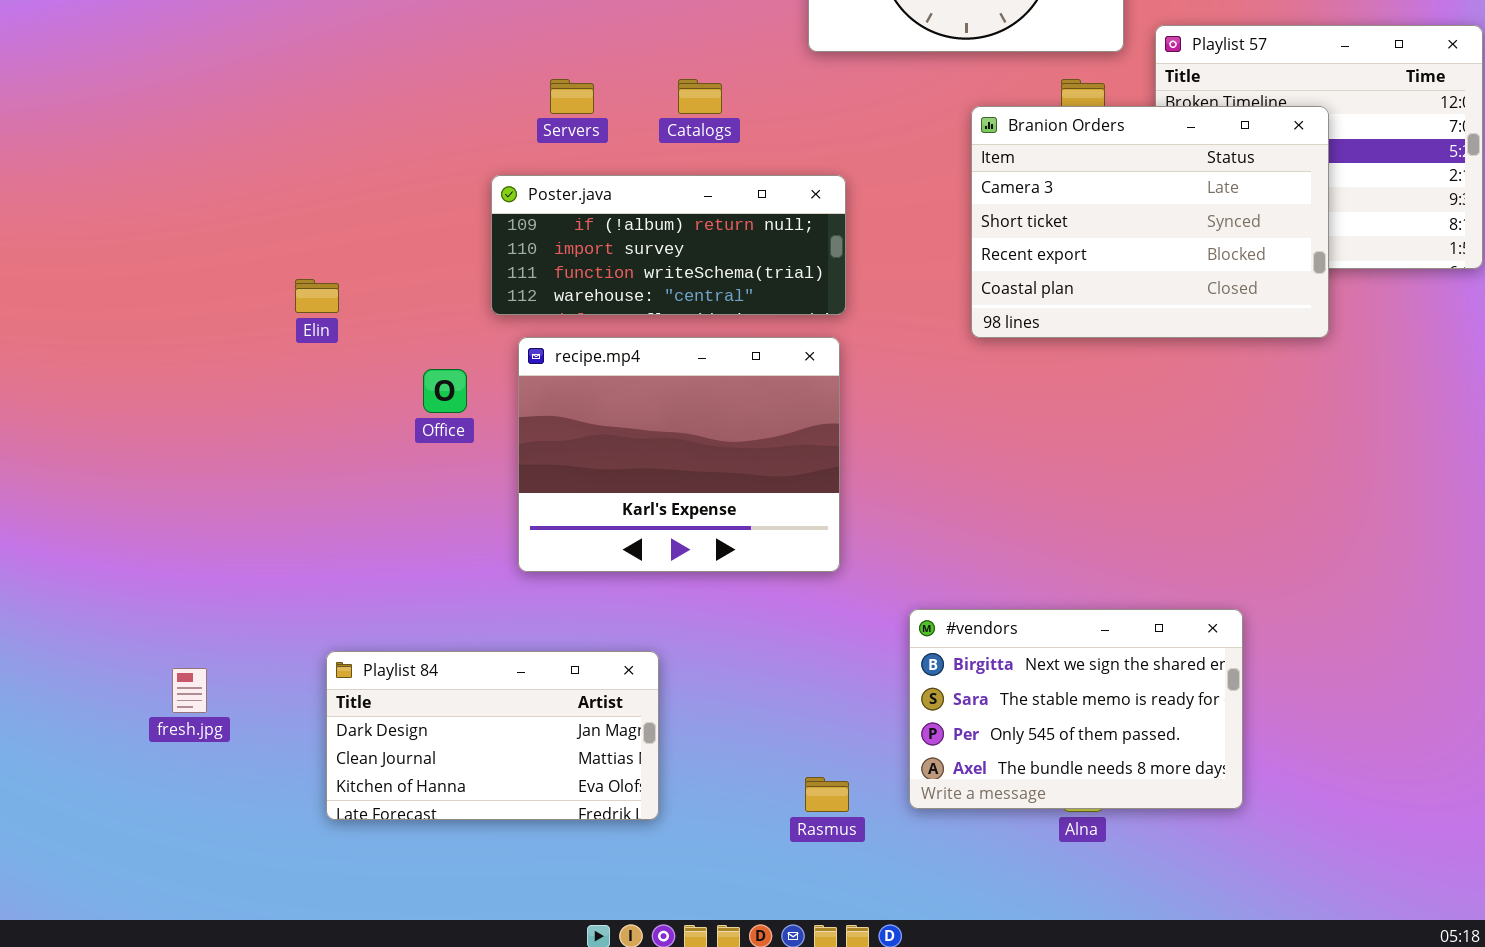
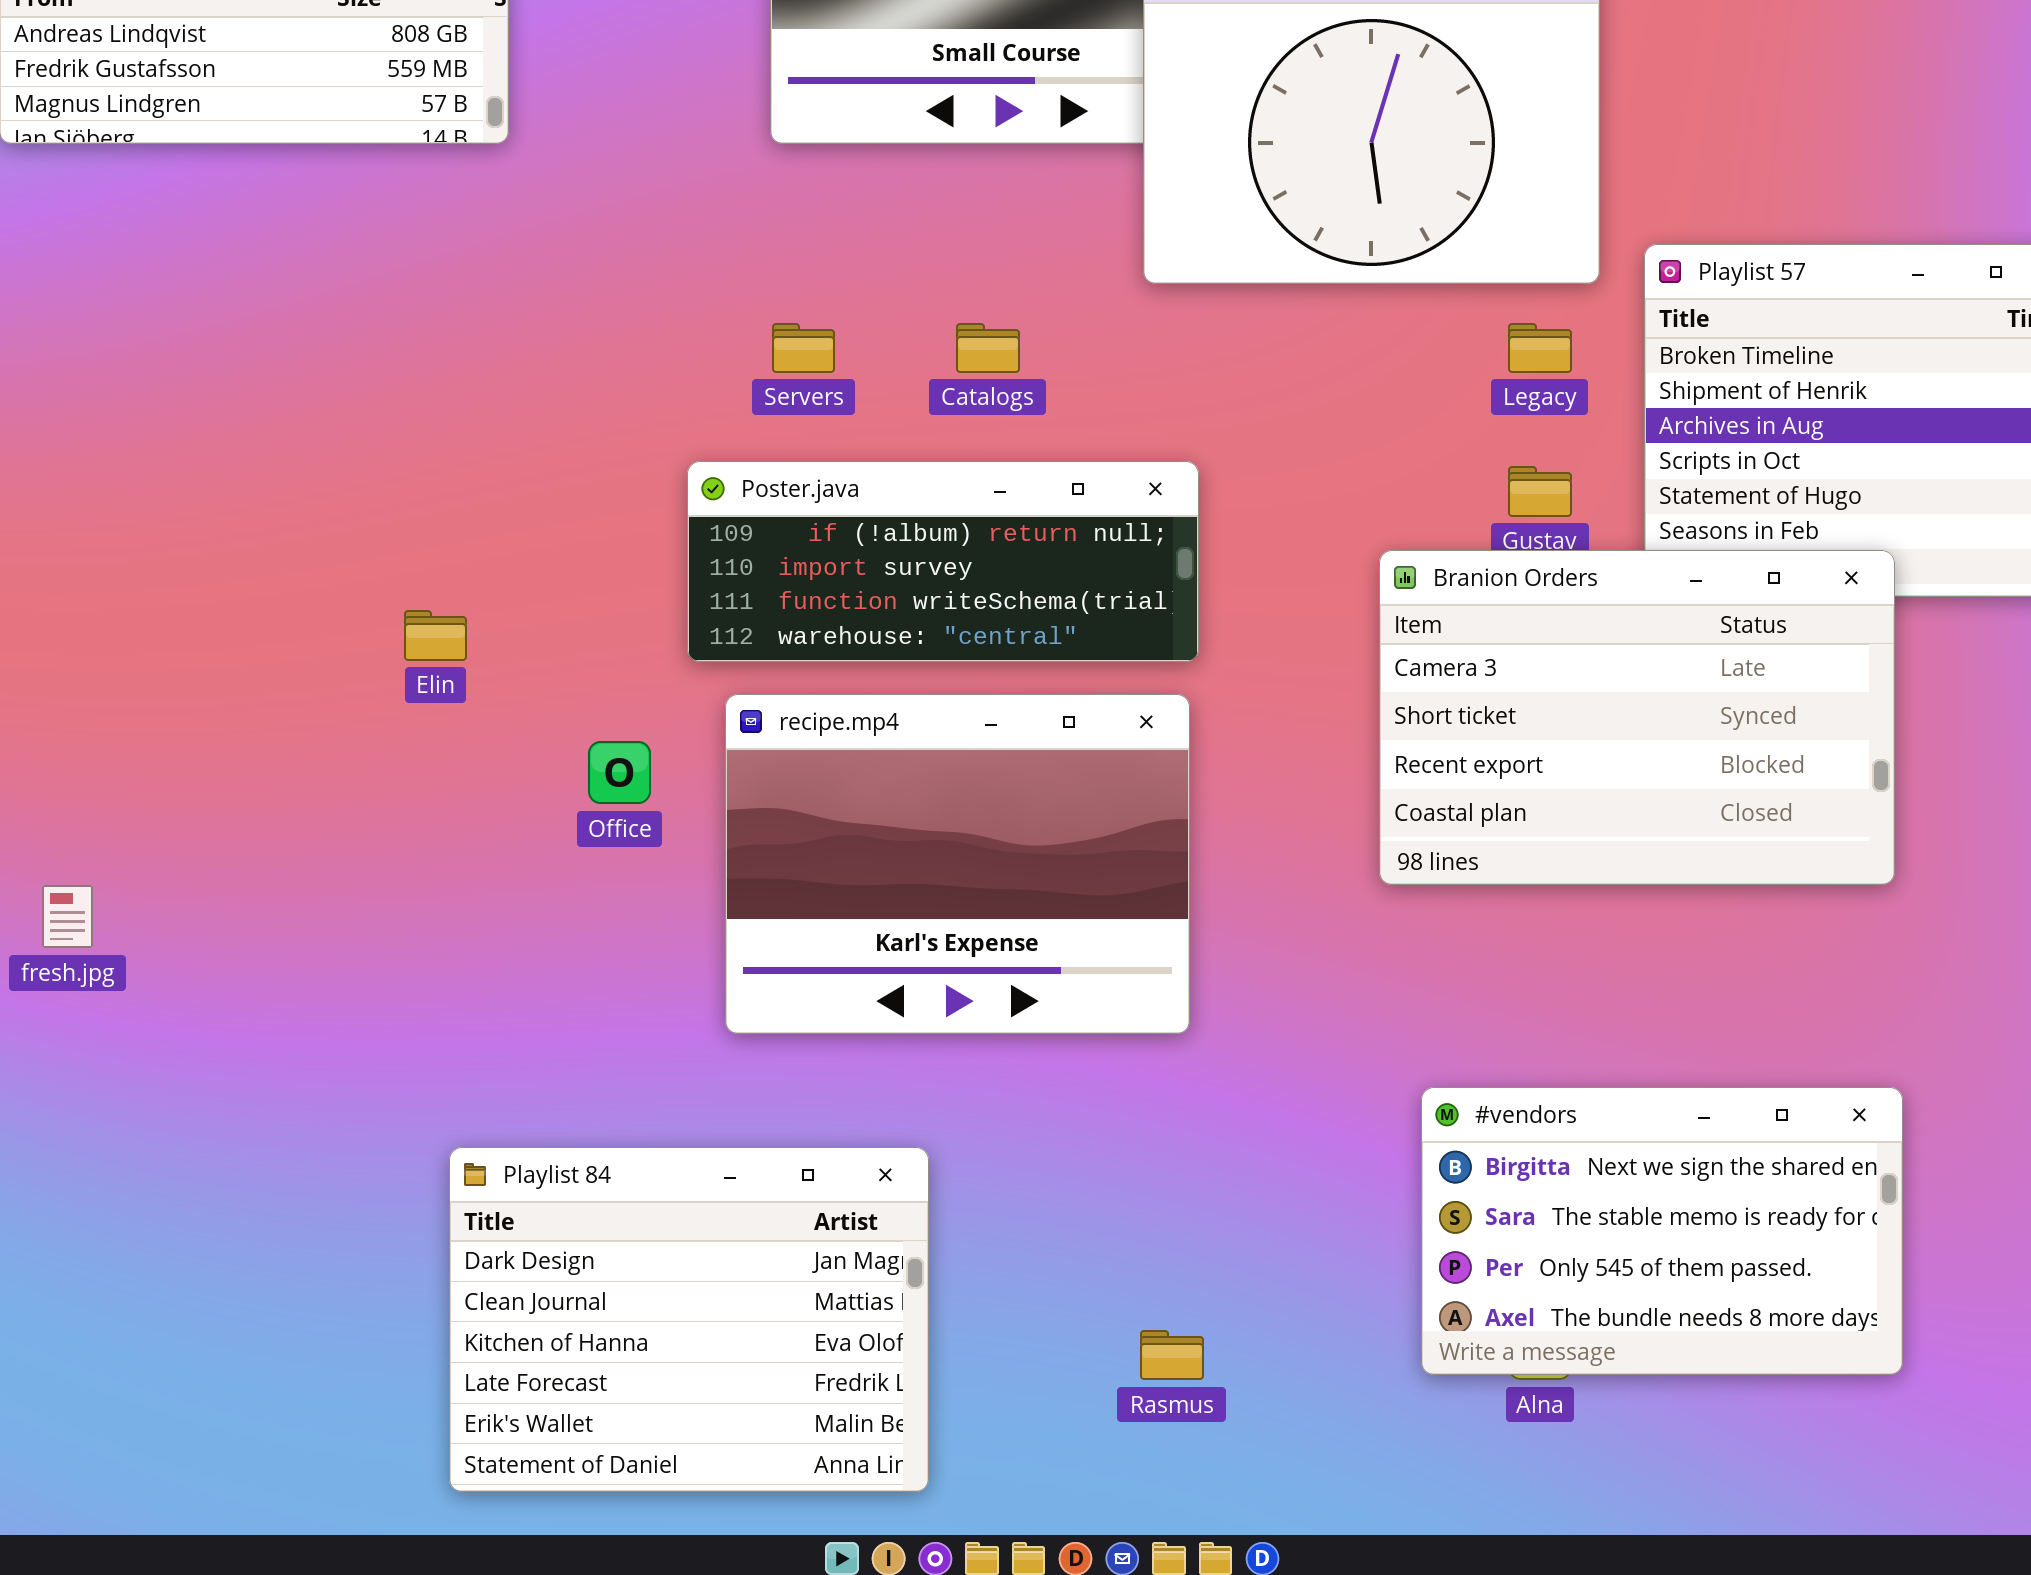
Branion Orders: [971,106,1329,338] -> [1379,550,1895,885], moved
#vendors: [909,609,1243,809] -> [1421,1087,1903,1375], moved
Playlist 84: [326,651,659,820] -> [449,1147,929,1492], resized
fresh.jpg: [172,668,207,713] -> [42,885,93,948], moved

